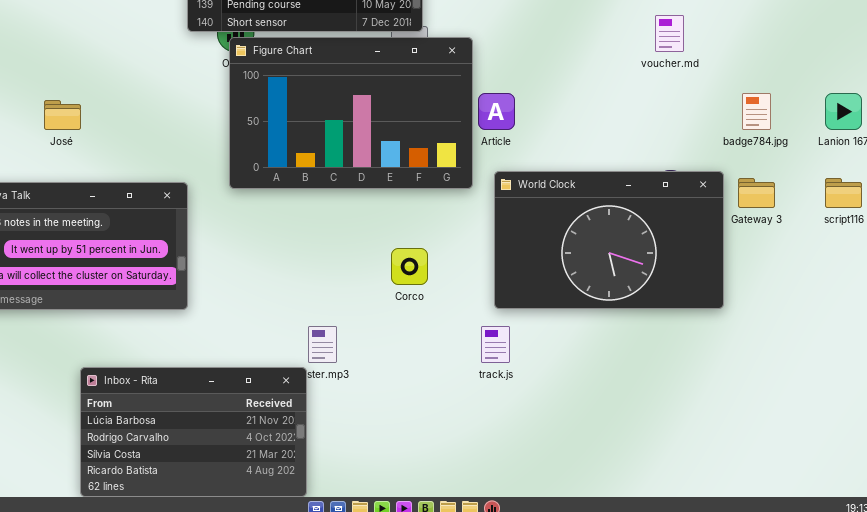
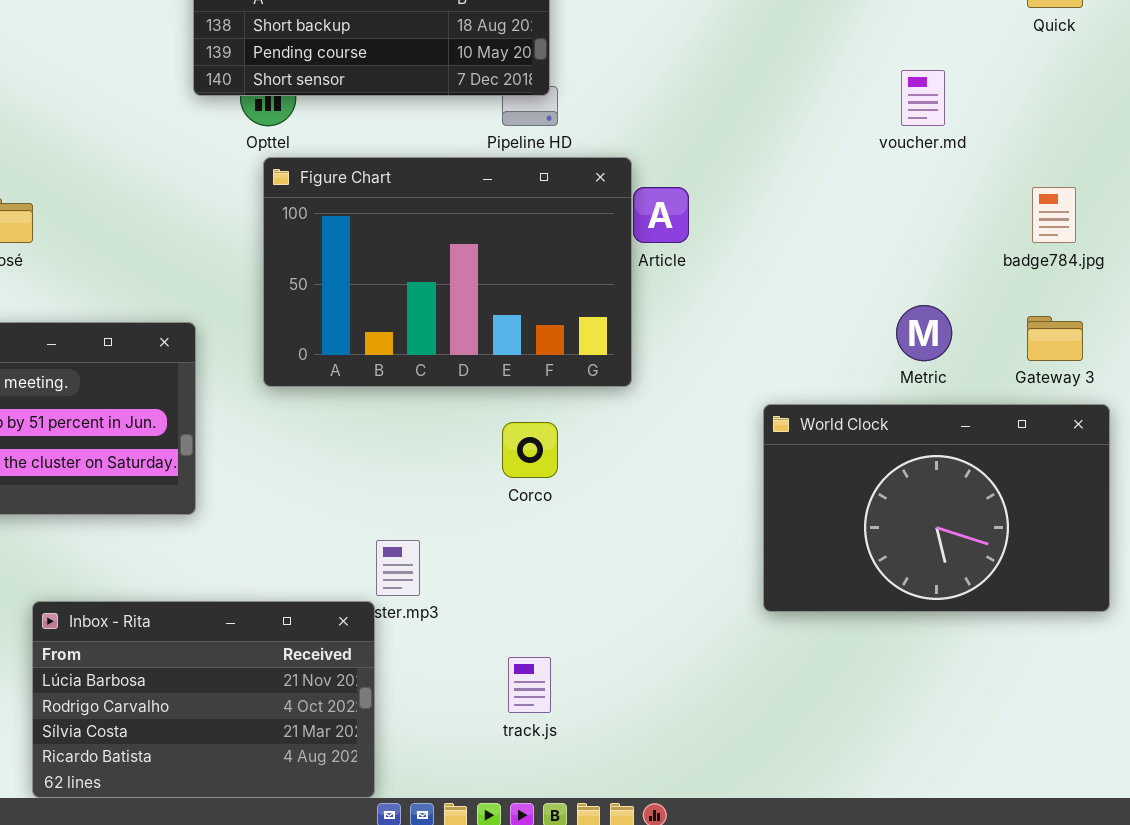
Figure Chart: [229,37,473,189] -> [263,157,632,387], moved
World Clock: [494,171,724,309] -> [763,404,1110,612], moved
track.js: [481,326,510,363] -> [508,657,551,713], moved

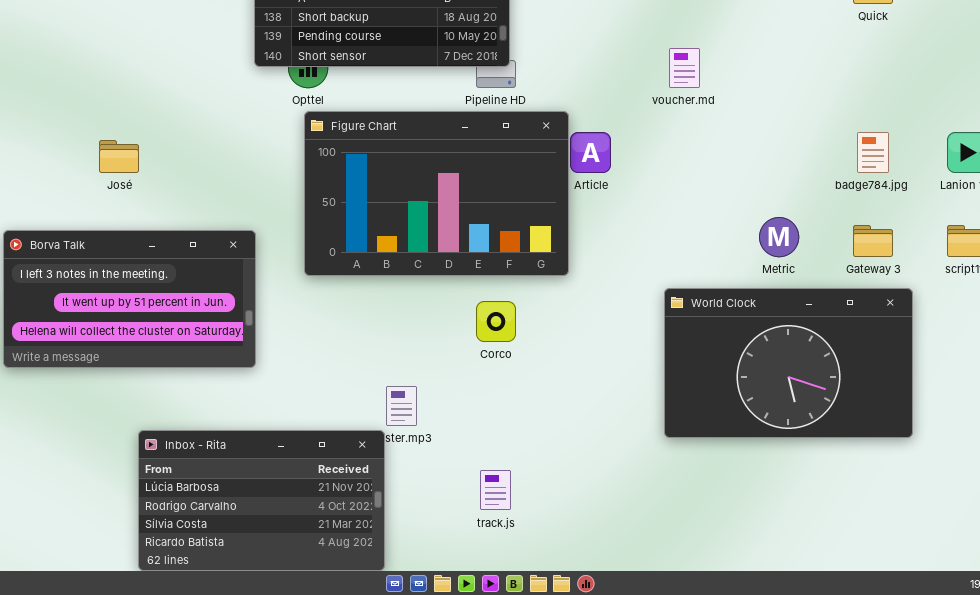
voucher.md: [901,70,945,126] -> [669,48,700,88], moved

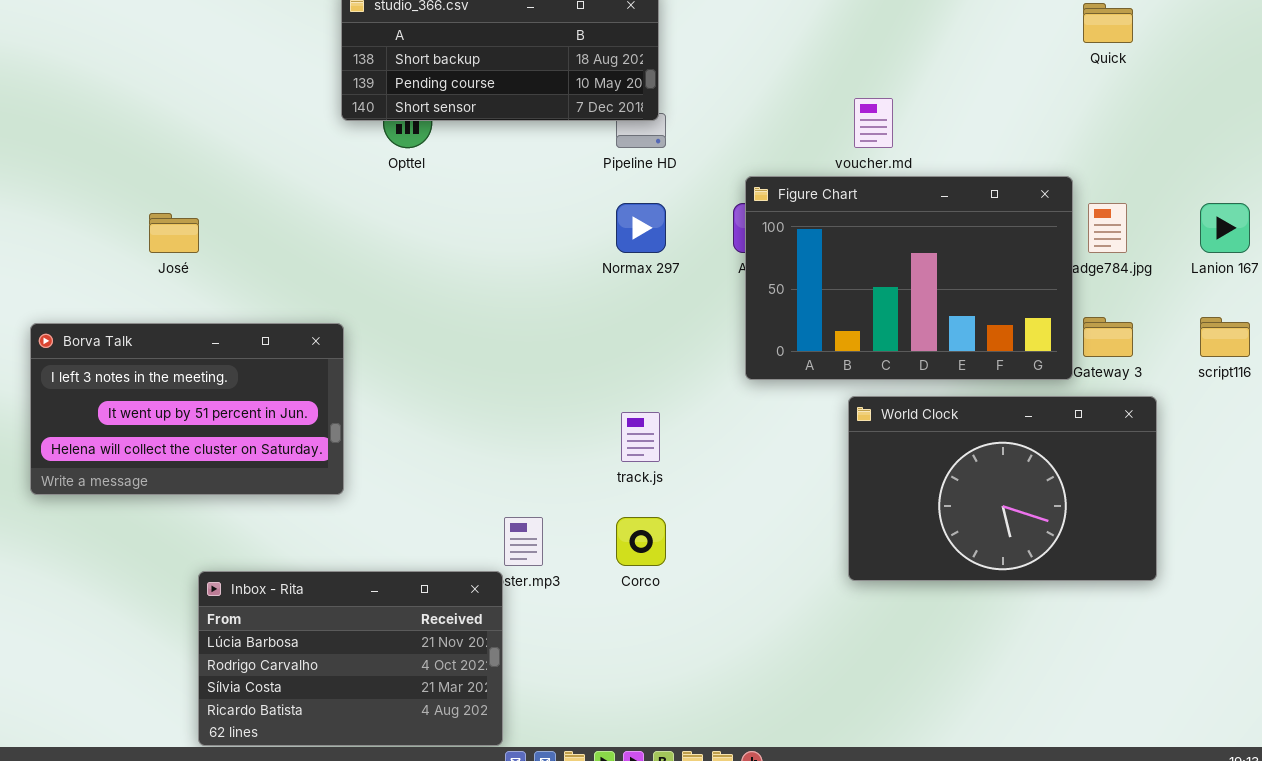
Figure Chart: [304,111,569,276] -> [745,176,1073,380], moved
Corco: [476,301,516,342] -> [616,517,666,566], moved
track.js: [480,470,511,510] -> [621,412,660,462], moved

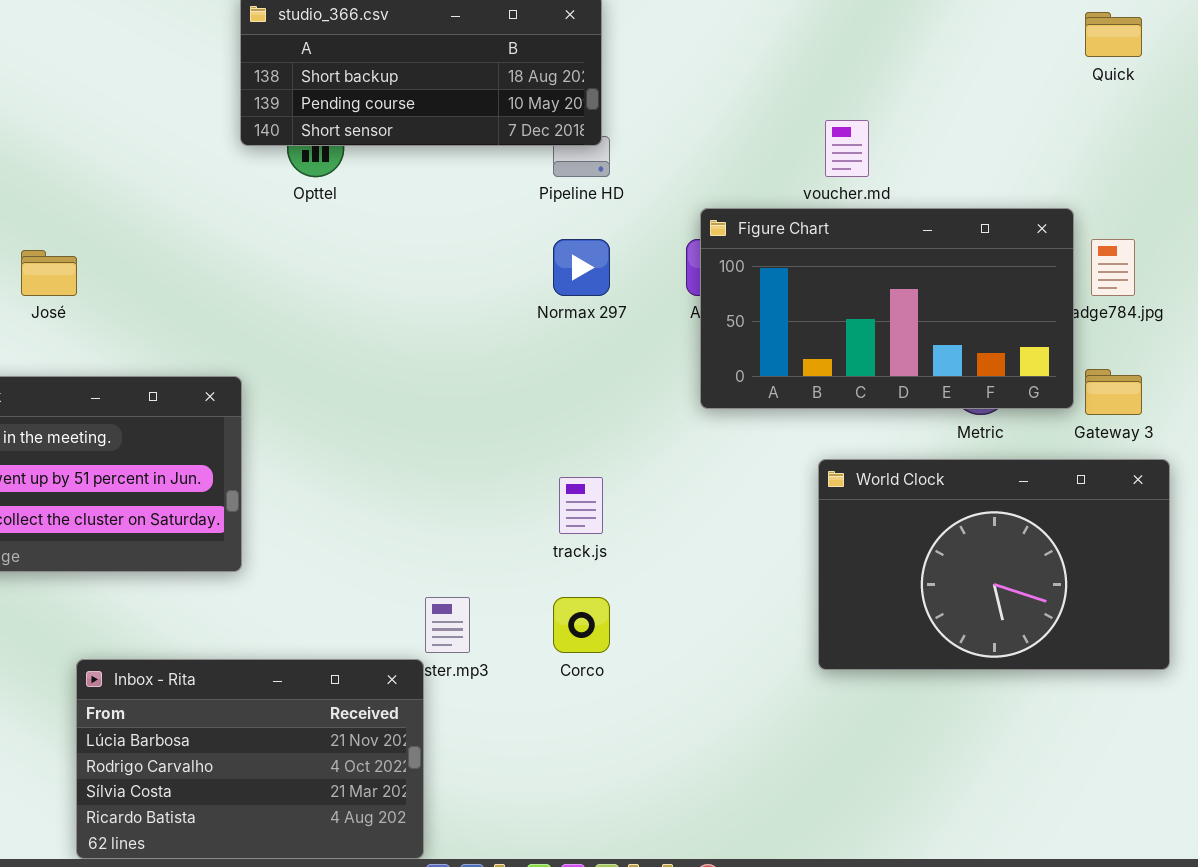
Figure Chart: [745,176,1073,380] -> [700,208,1074,409], resized

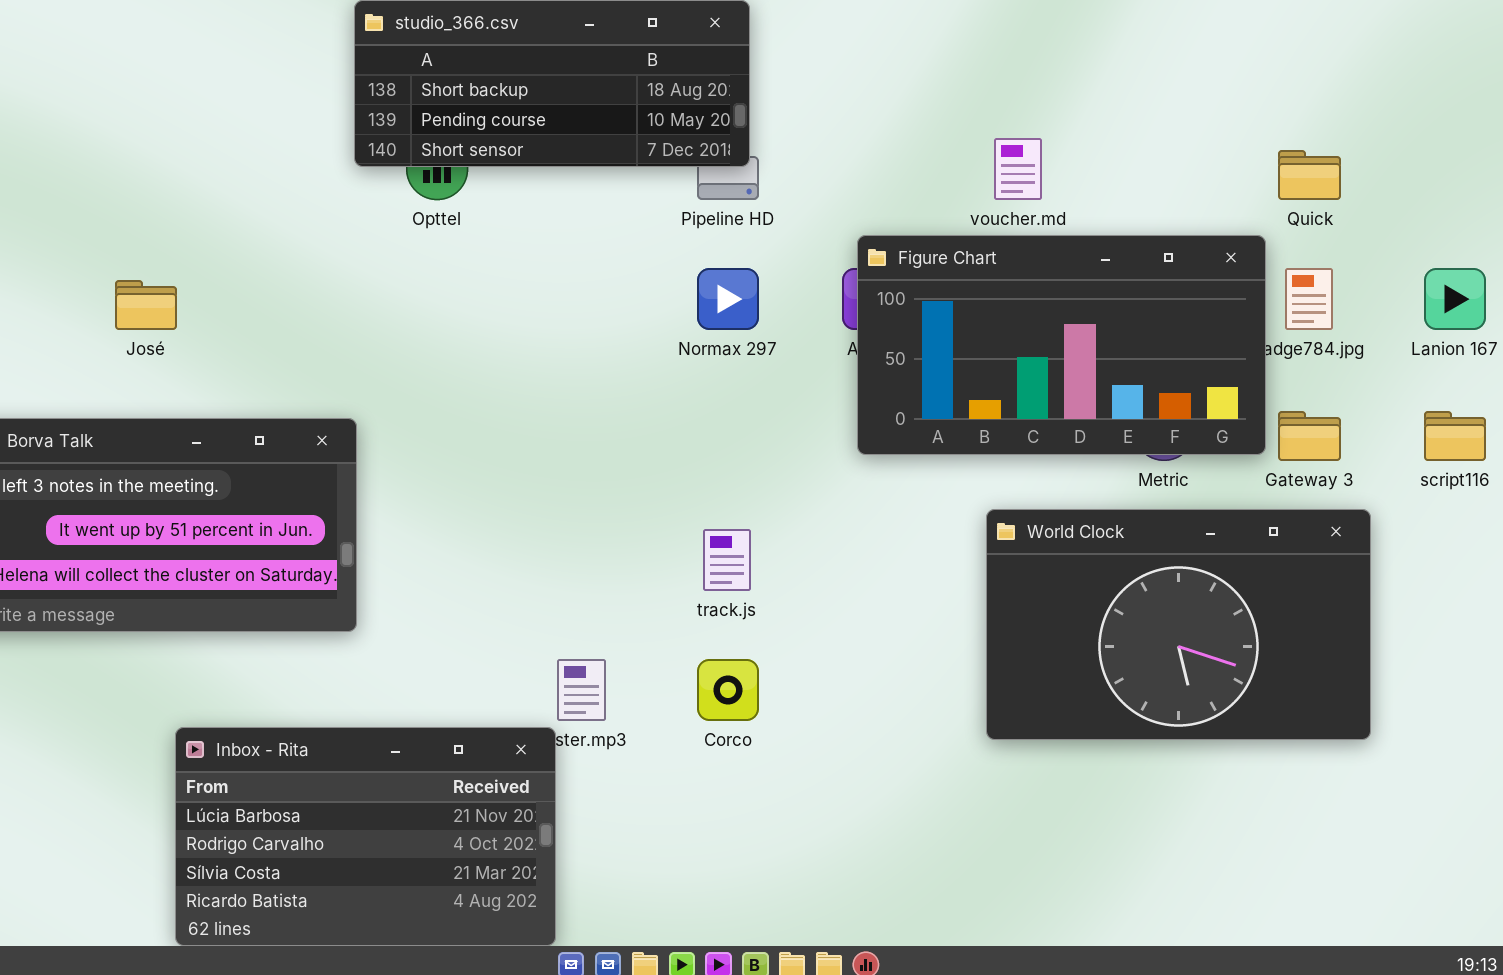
Quick: [1085,12,1142,57] -> [1278,150,1341,200], moved

